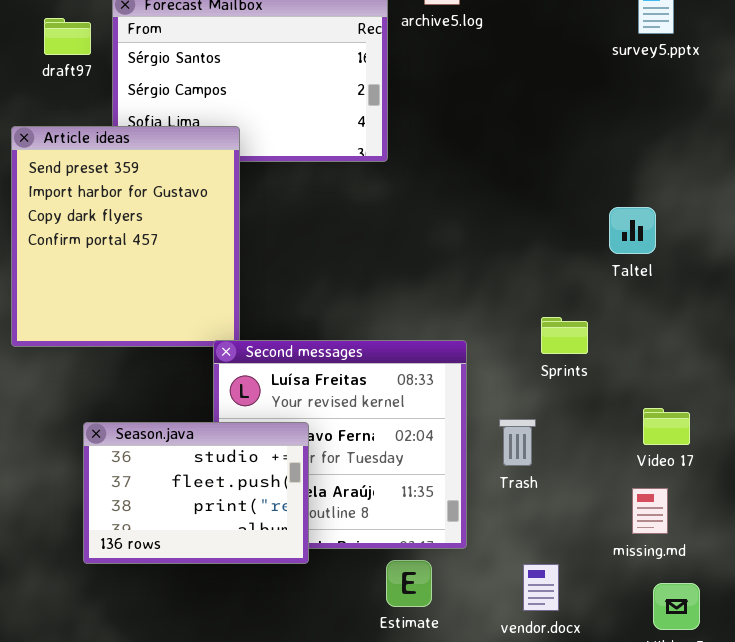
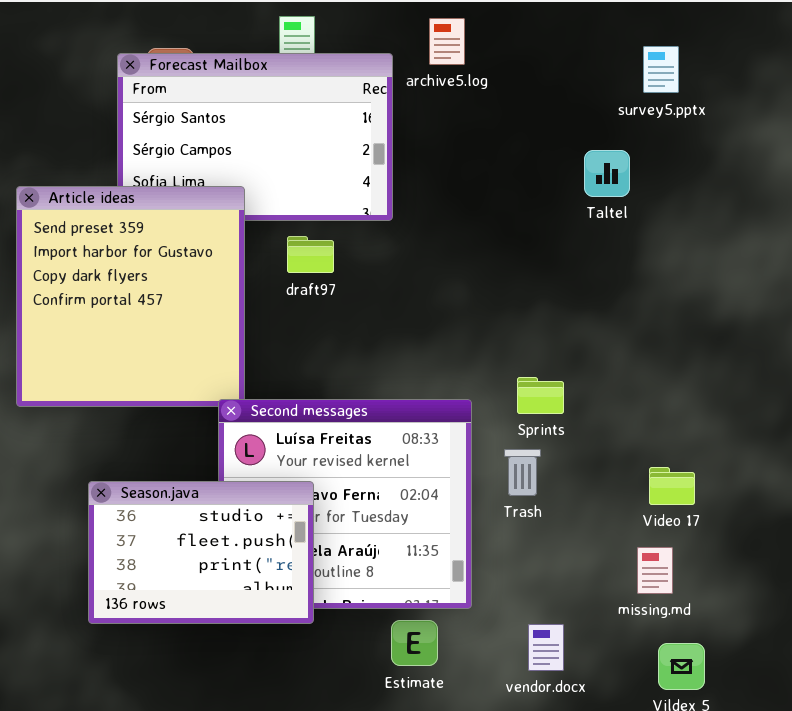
draft97: [44,18,91,55] -> [287,236,334,273], moved
Taltel: [609,207,656,254] -> [584,150,630,197], moved
Sprints: [541,317,588,354] -> [517,377,564,414], moved
Trash: [499,419,536,466] -> [504,449,541,496], moved

